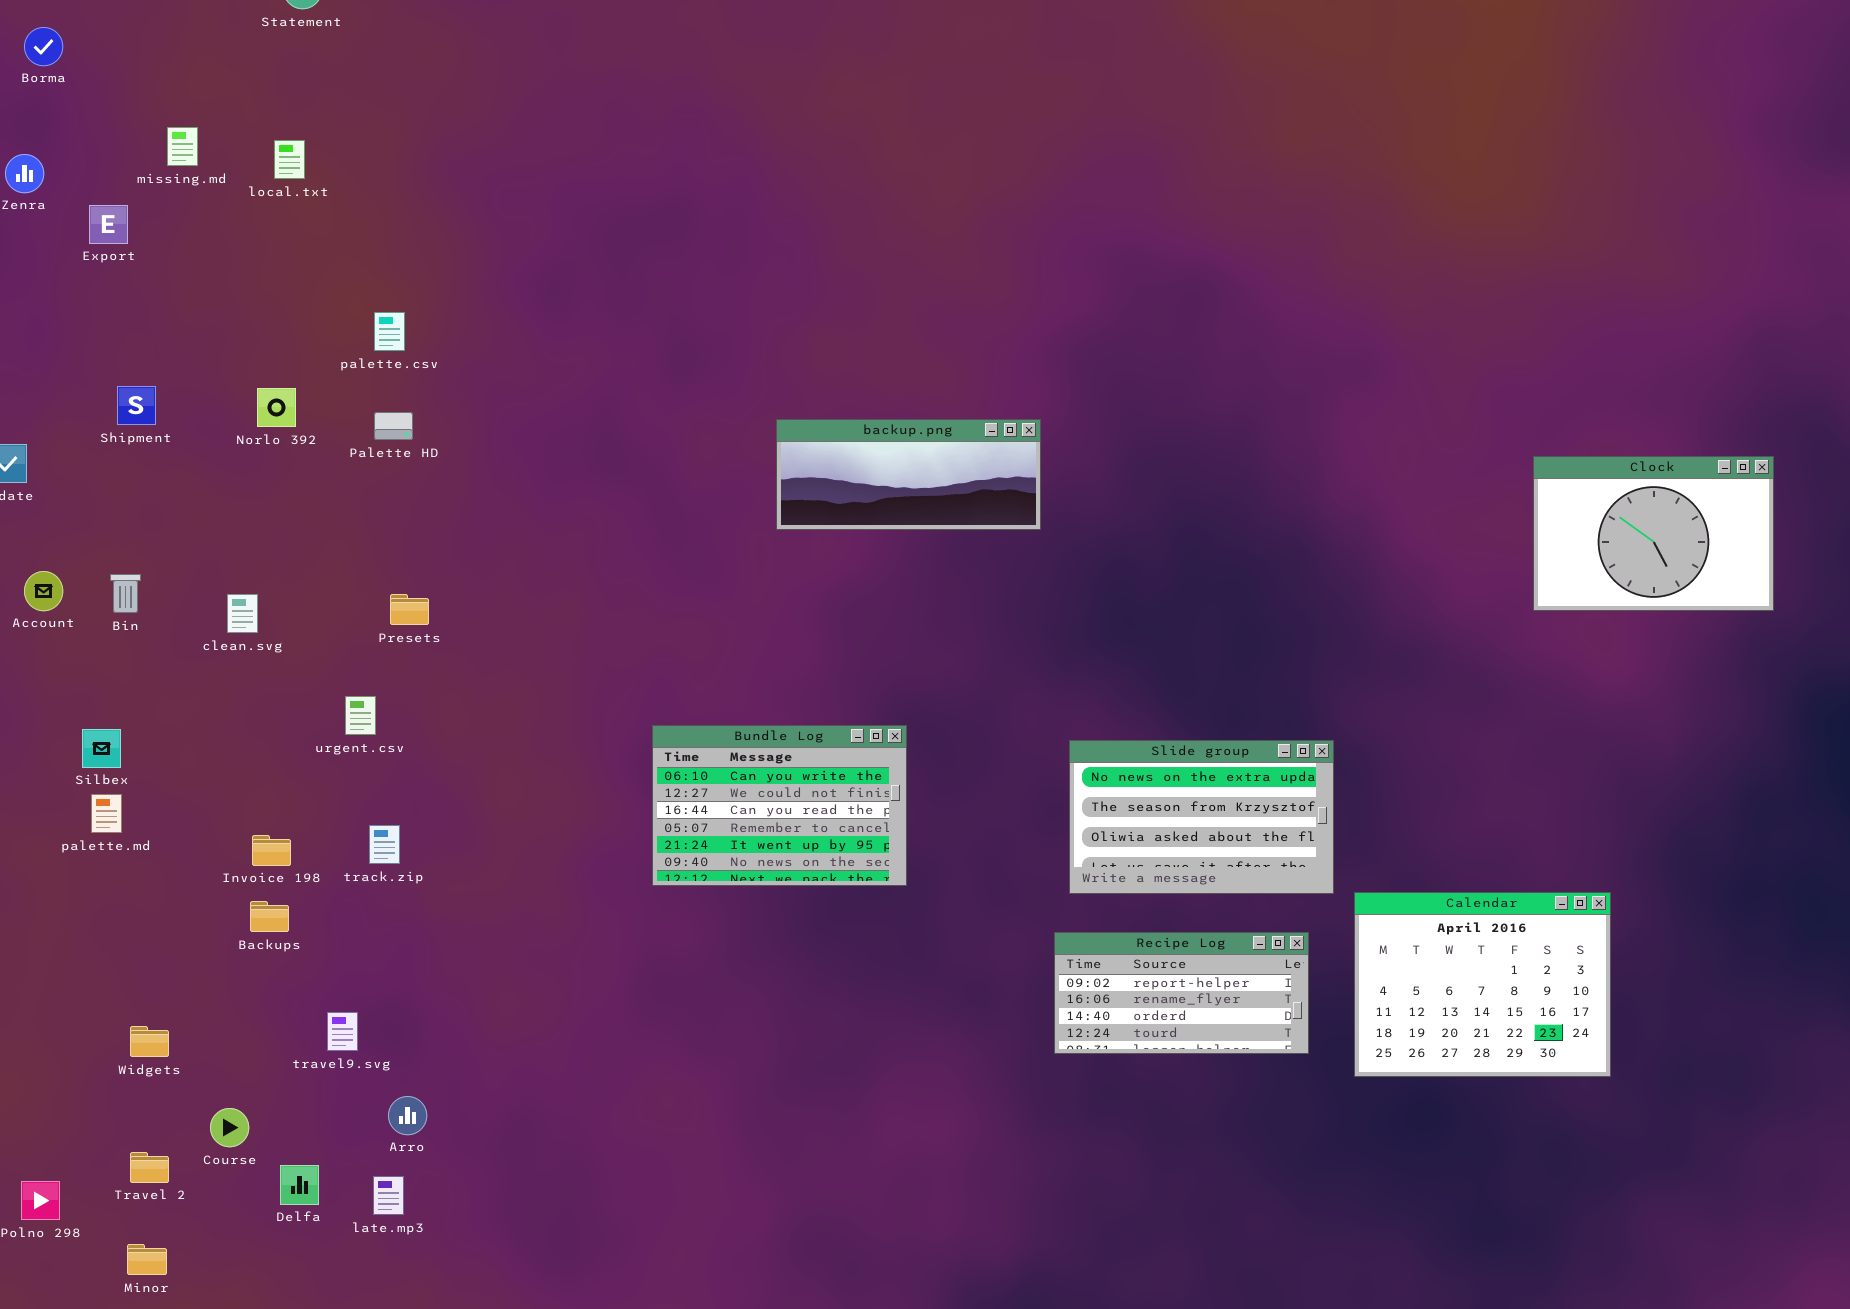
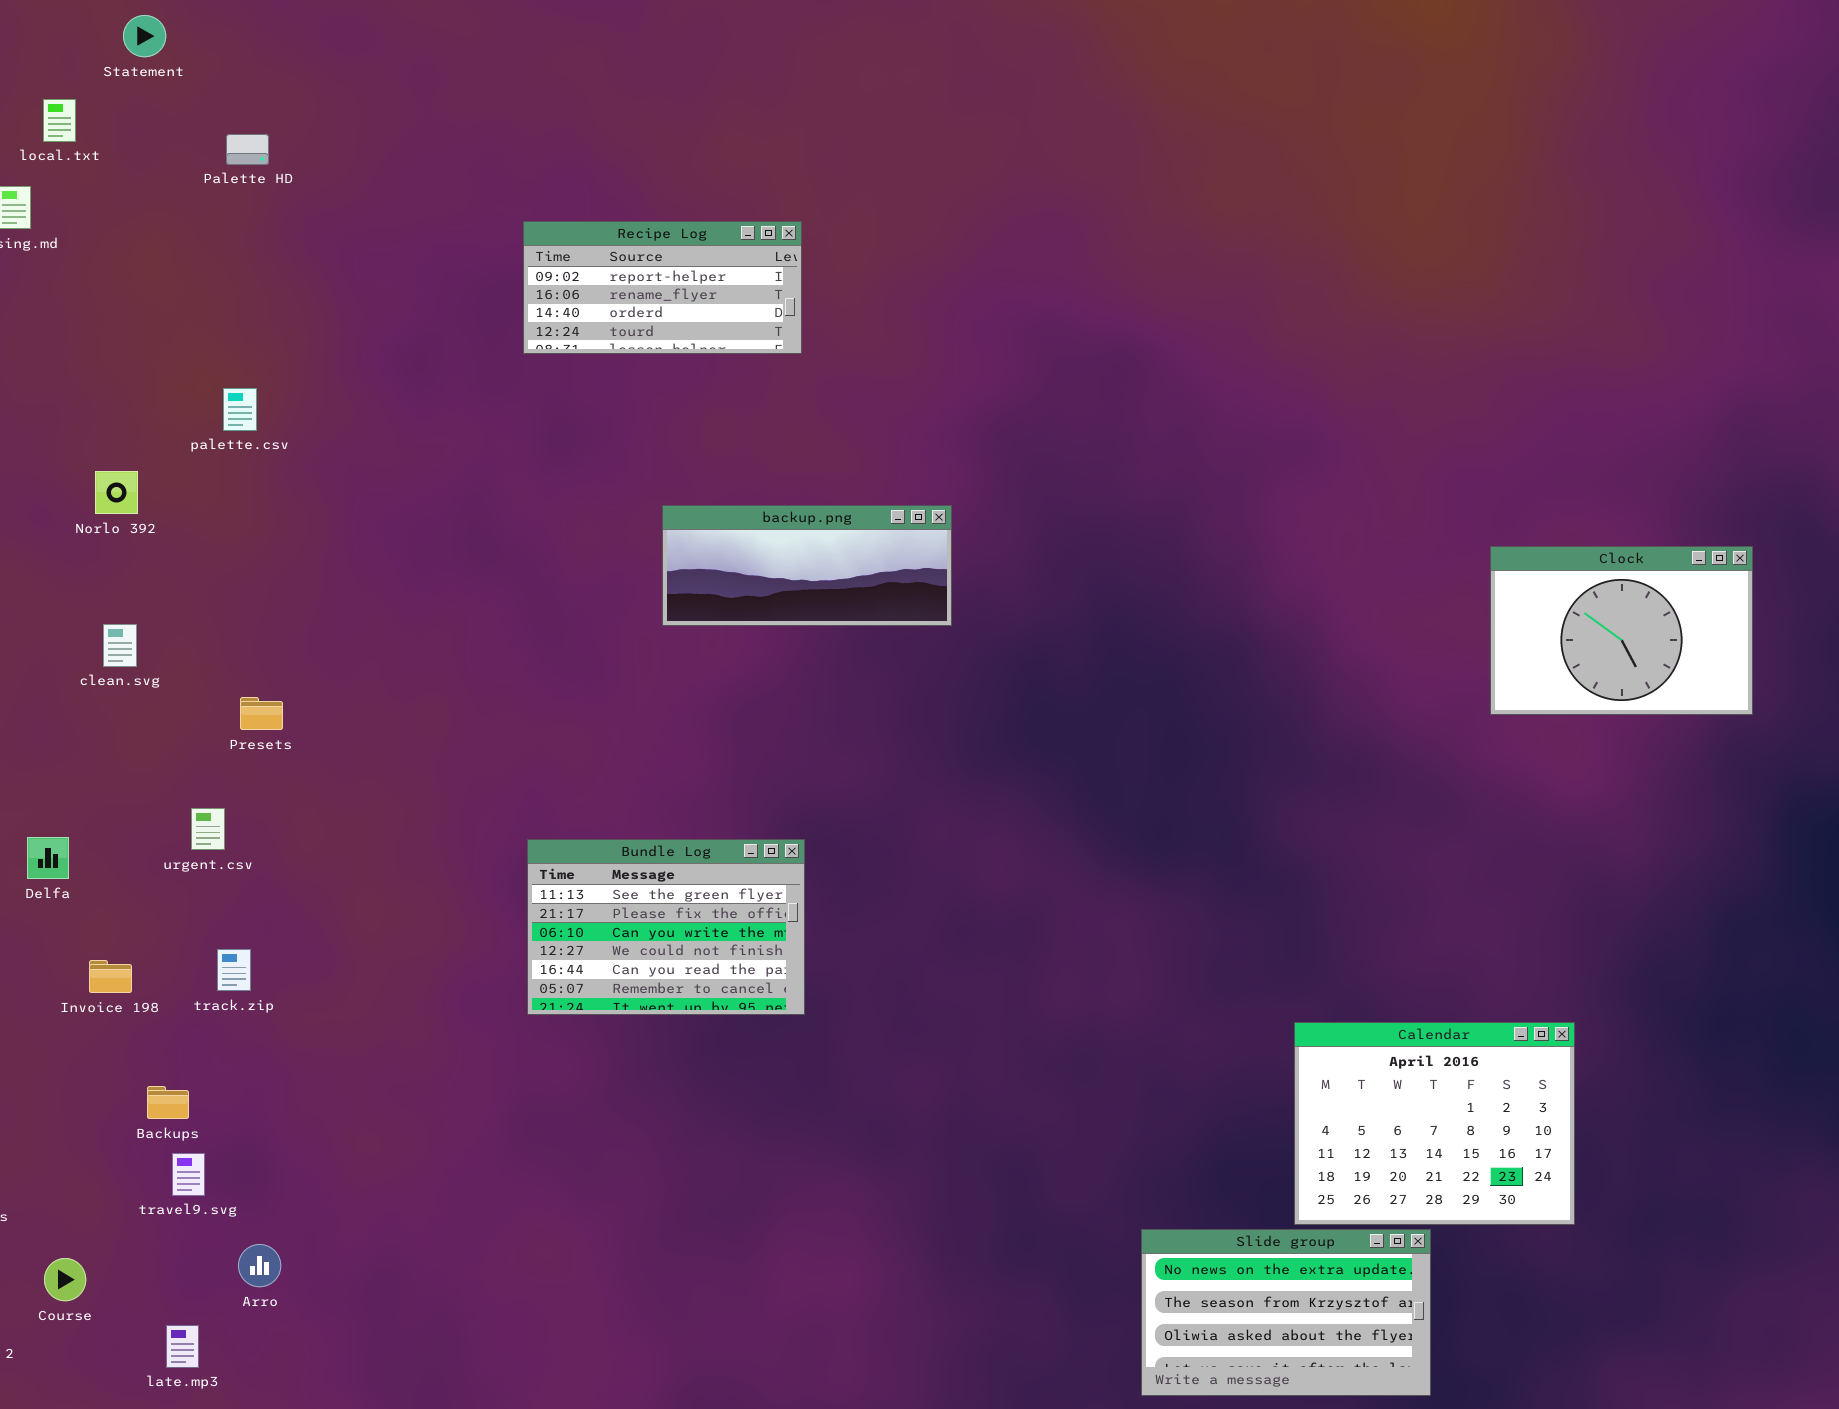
local.txt: [274,140,305,179] -> [43,99,76,142], moved
Palette HD: [374,412,413,440] -> [226,134,269,165], moved
clean.svg: [227,594,258,633] -> [103,624,137,667], moved
Bundle Log: [652,725,907,886] -> [527,839,805,1015], scrolled up 2 rows
Slide group: [1069,740,1334,894] -> [1141,1229,1431,1396], moved
Backups: [250,901,289,932] -> [147,1086,189,1119], moved
Recipe Log: [1054,932,1309,1054] -> [523,221,802,354], moved
Delfa: [280,1165,319,1205] -> [27,837,69,879], moved
late.mp3: [373,1176,404,1215] -> [166,1325,199,1368], moved

